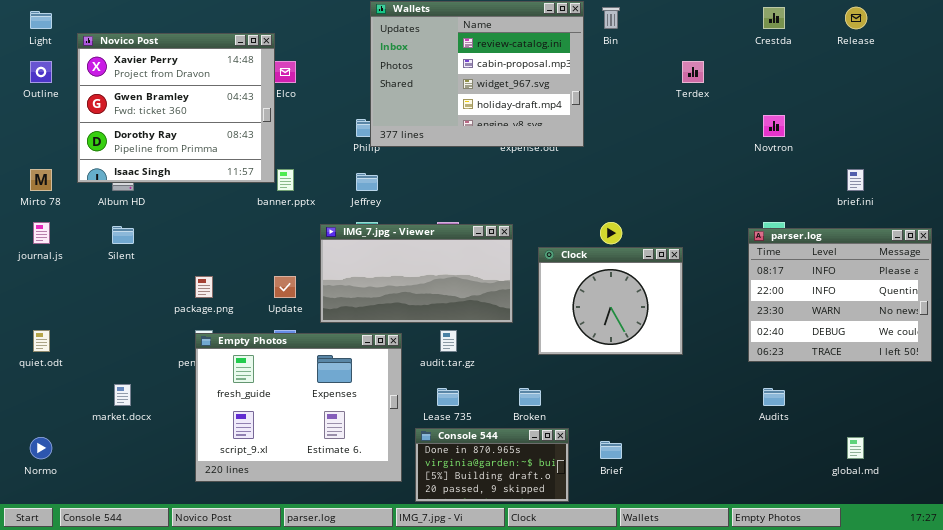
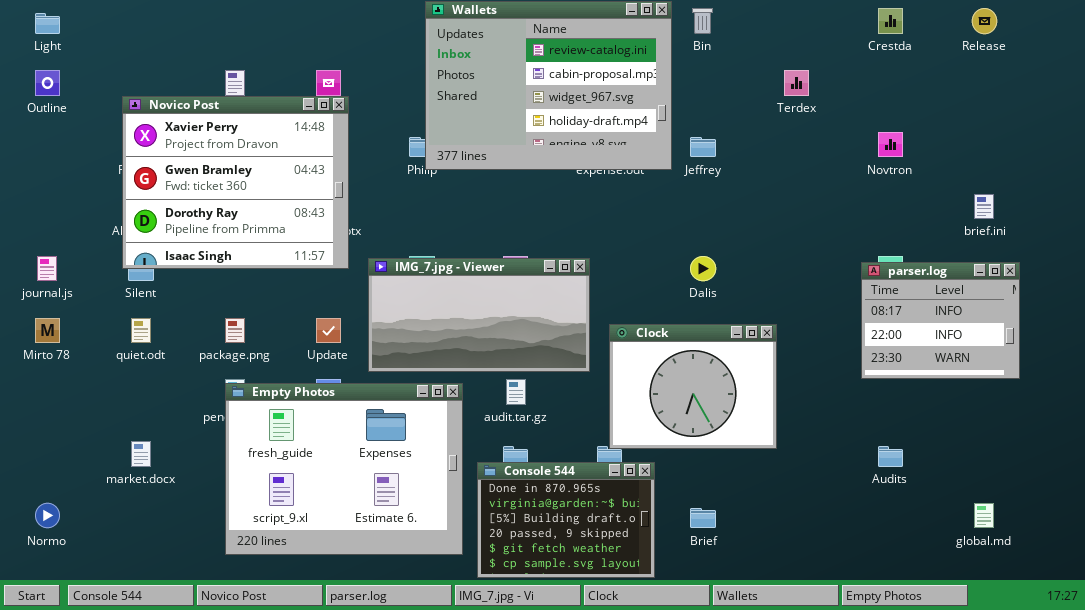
Novico Post: [77,33,275,183] -> [122,96,349,269], moved
Mirto 78: [30,169,52,191] -> [35,318,60,343], moved
Jeffrey: [356,173,378,191] -> [690,137,716,157], moved
parser.log: [748,228,932,362] -> [861,262,1020,379], resized
Clock: [538,247,683,355] -> [609,324,777,449], moved
quiet.odt: [33,330,50,352] -> [131,318,151,343], moved
Console 544: [415,428,569,502] -> [477,462,655,578], resized

